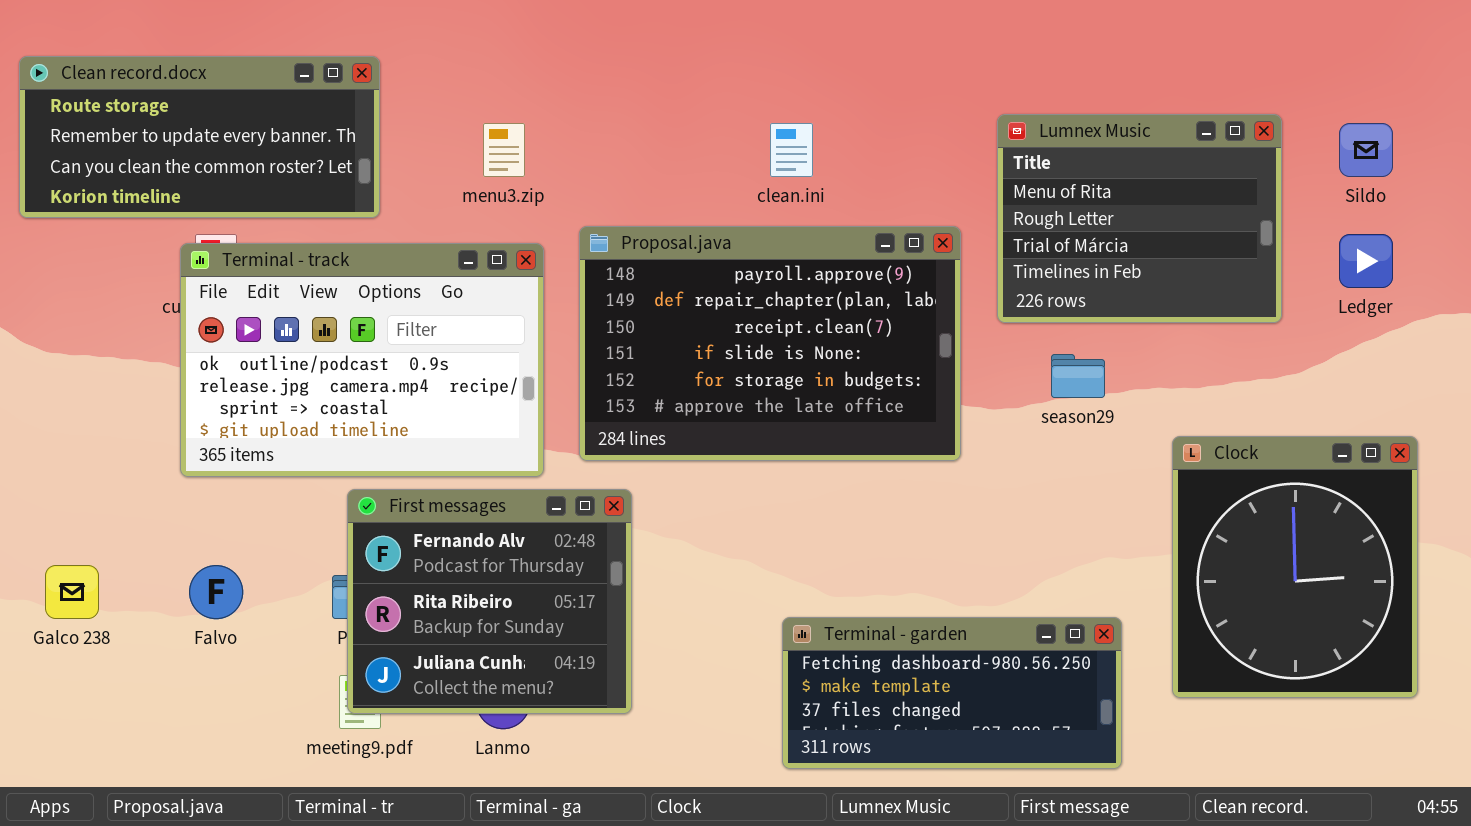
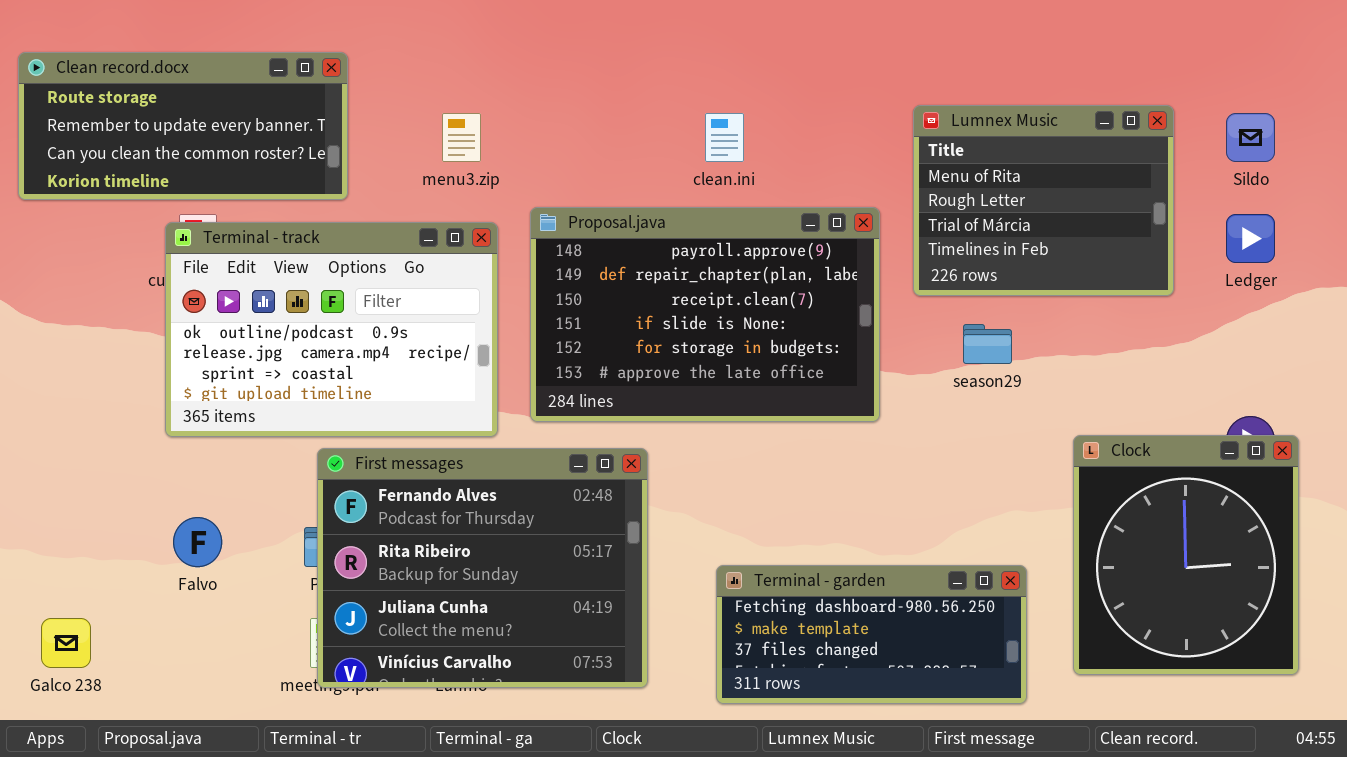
Clock: [1172,436,1418,698] -> [1073,435,1299,675], moved
First messages: [347,489,632,714] -> [317,448,648,688], resized
Galco 238: [45,565,99,619] -> [41,618,91,668], moved

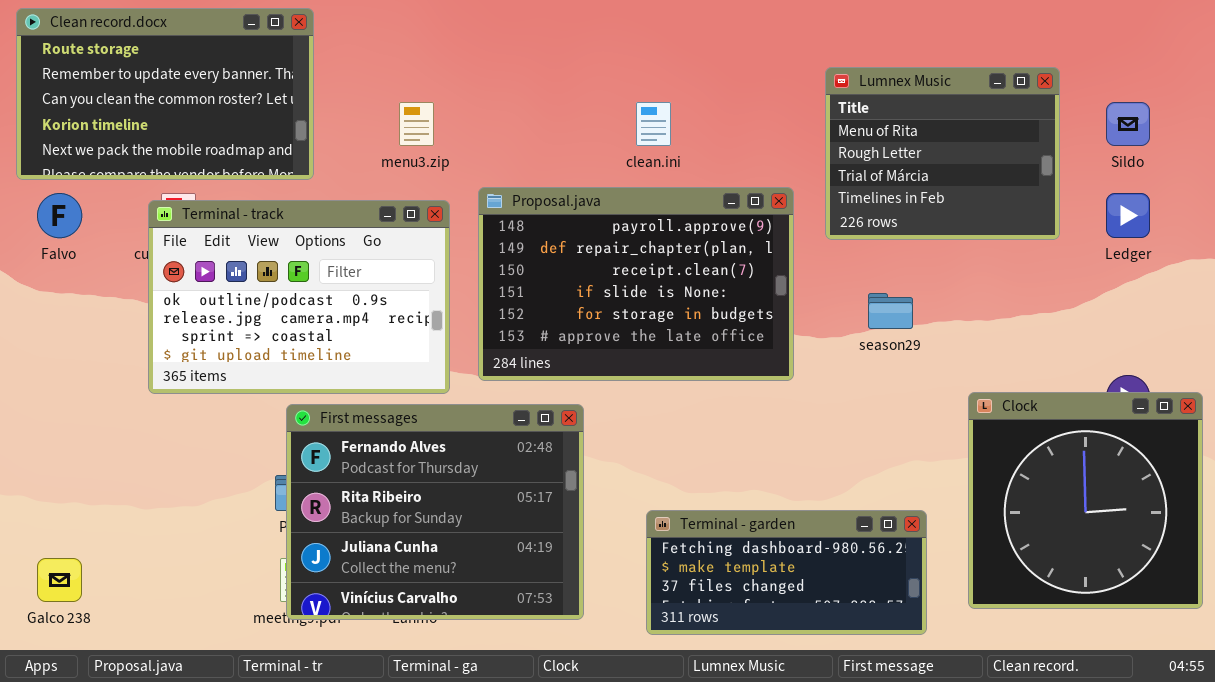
Clean record.docx: [18,52,348,200] -> [16,8,314,180], resized
Lumnex Music: [913,105,1174,296] -> [825,67,1060,240], moved
Clock: [1073,435,1299,675] -> [968,392,1203,609], resized
Falvo: [173,517,222,567] -> [37,193,82,238], moved

